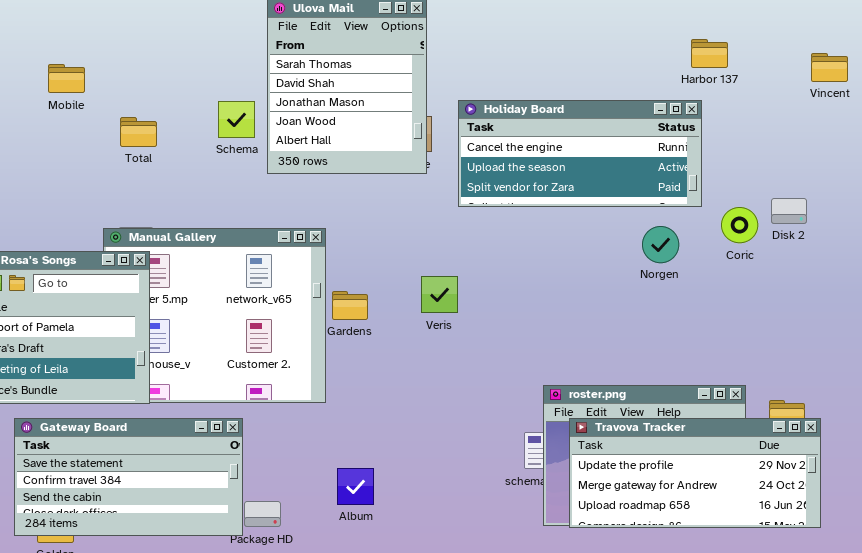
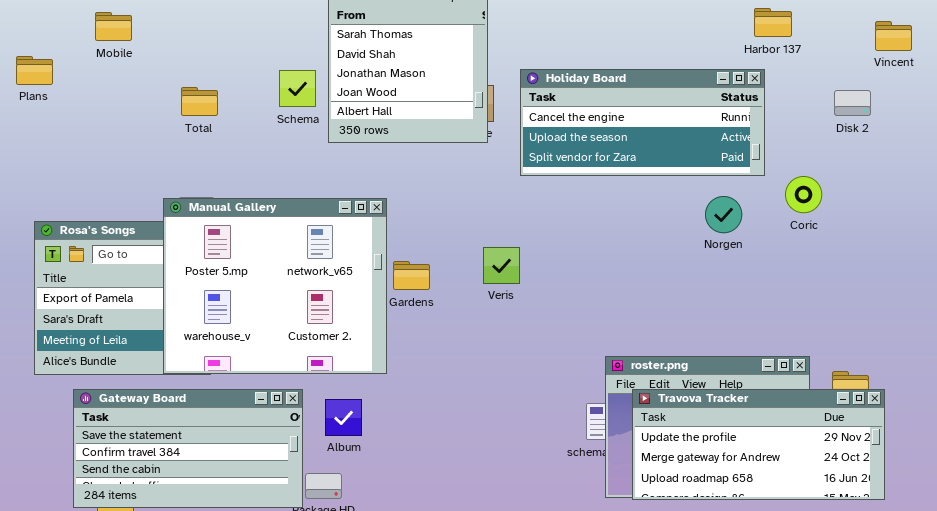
Mobile: [48,64,85,93] -> [95,12,132,41], moved
Disk 2: [771,198,807,224] -> [834,90,871,116], moved
Manual Gallery: [103,228,326,403] -> [163,198,387,374], raised
Album: [337,468,374,505] -> [325,399,362,436], moved

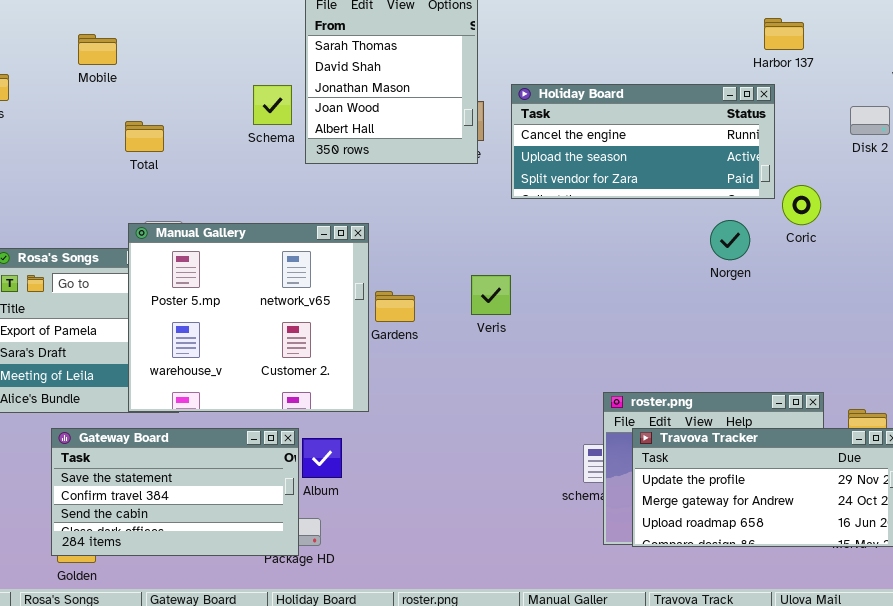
Mobile: [95,12,132,41] -> [78,34,117,65], moved
Total: [181,87,218,116] -> [125,121,164,152], moved
Coric: [785,176,822,213] -> [782,185,821,225], moved
Gateway Board: [73,389,303,508] -> [51,428,299,556], moved

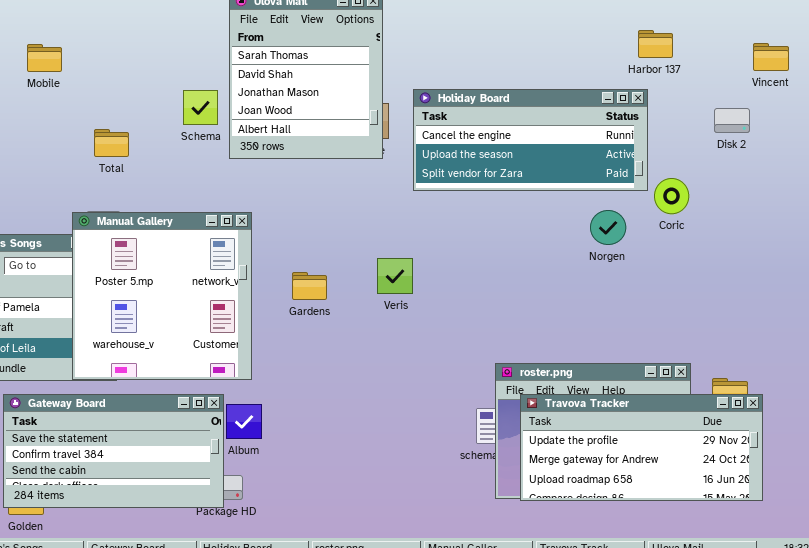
Total: [125,121,164,152] -> [94,129,129,157], moved
Manual Gallery: [128,223,369,412] -> [72,212,252,380], resized

